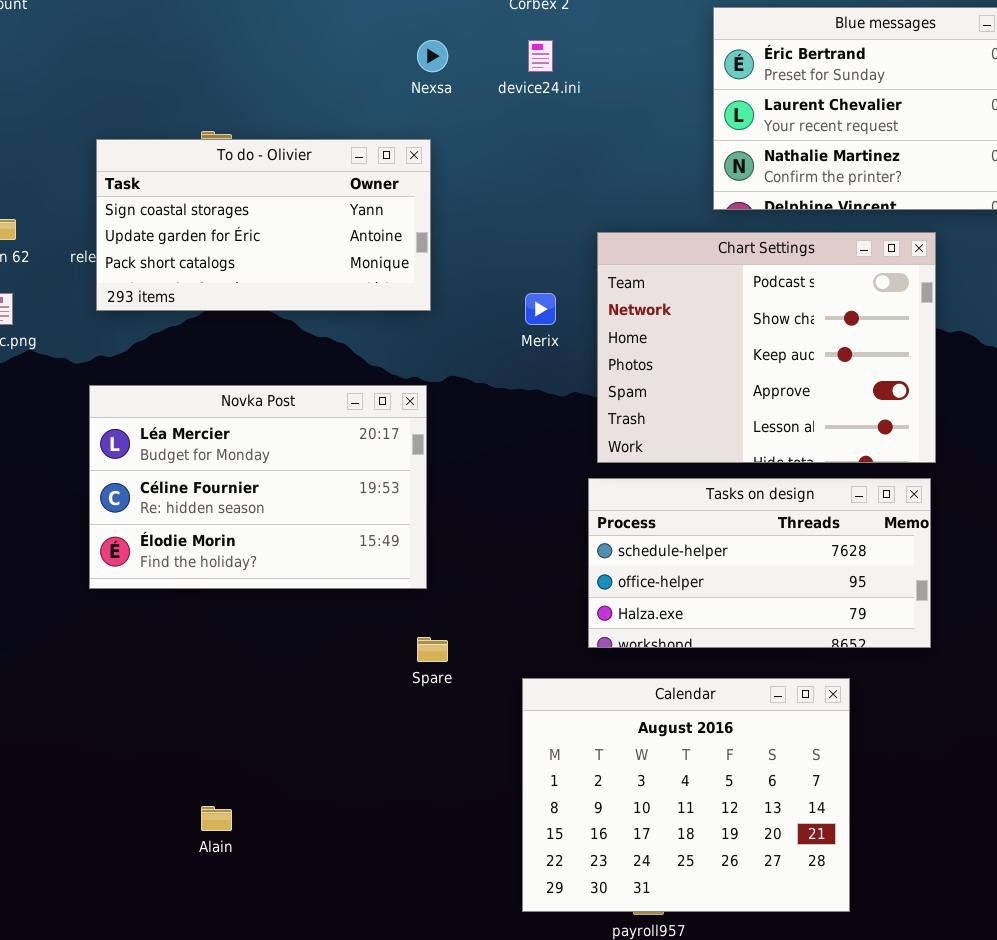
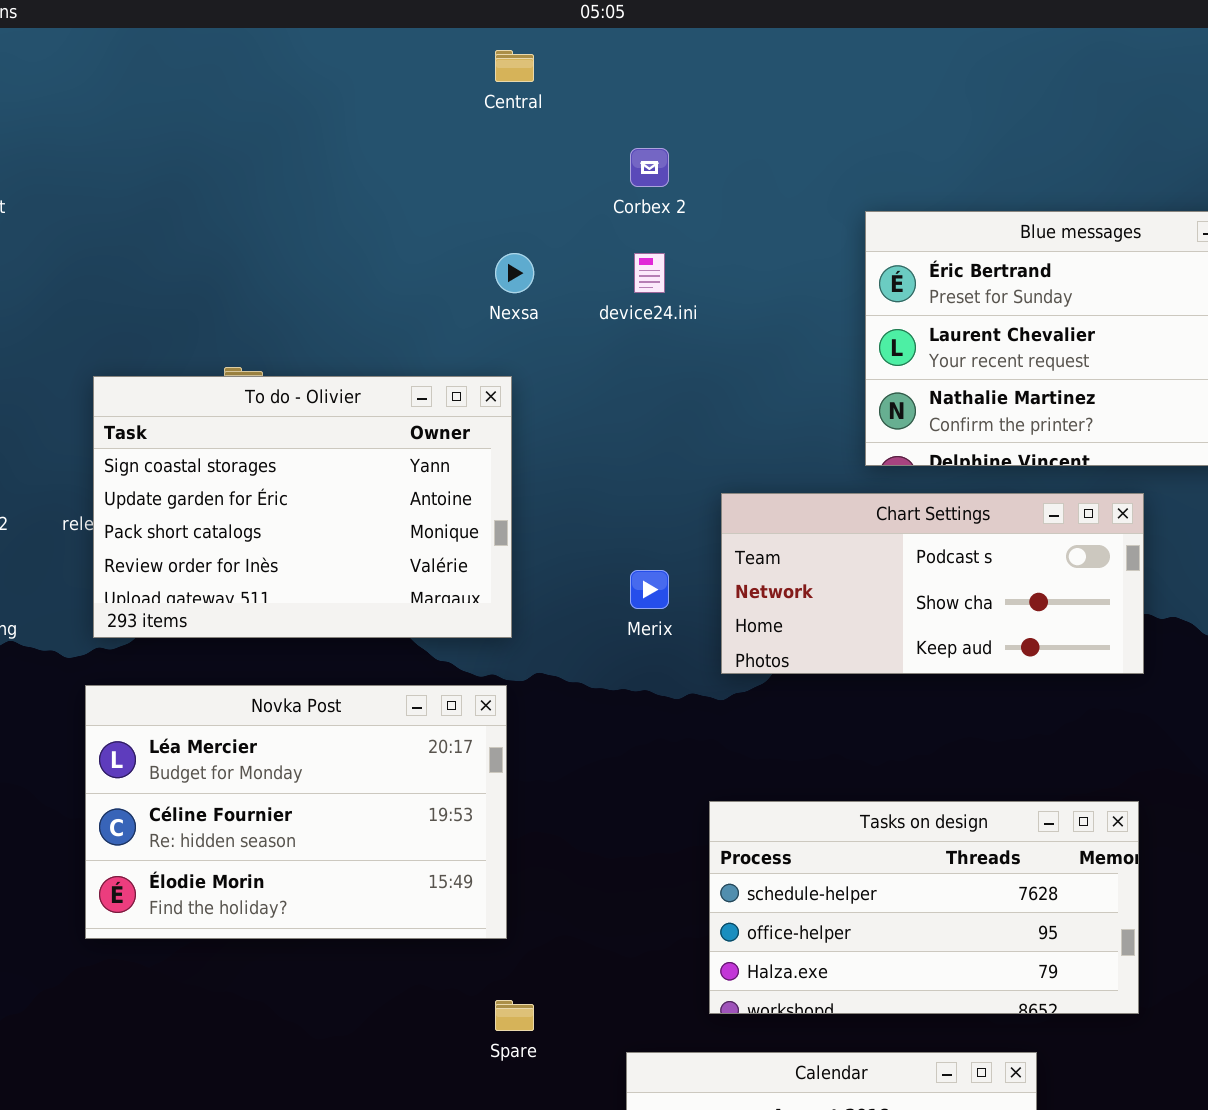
To do - Olivier: [96,139,431,311] -> [93,376,512,638], resized
Chart Settings: [597,232,936,463] -> [721,493,1144,674], resized

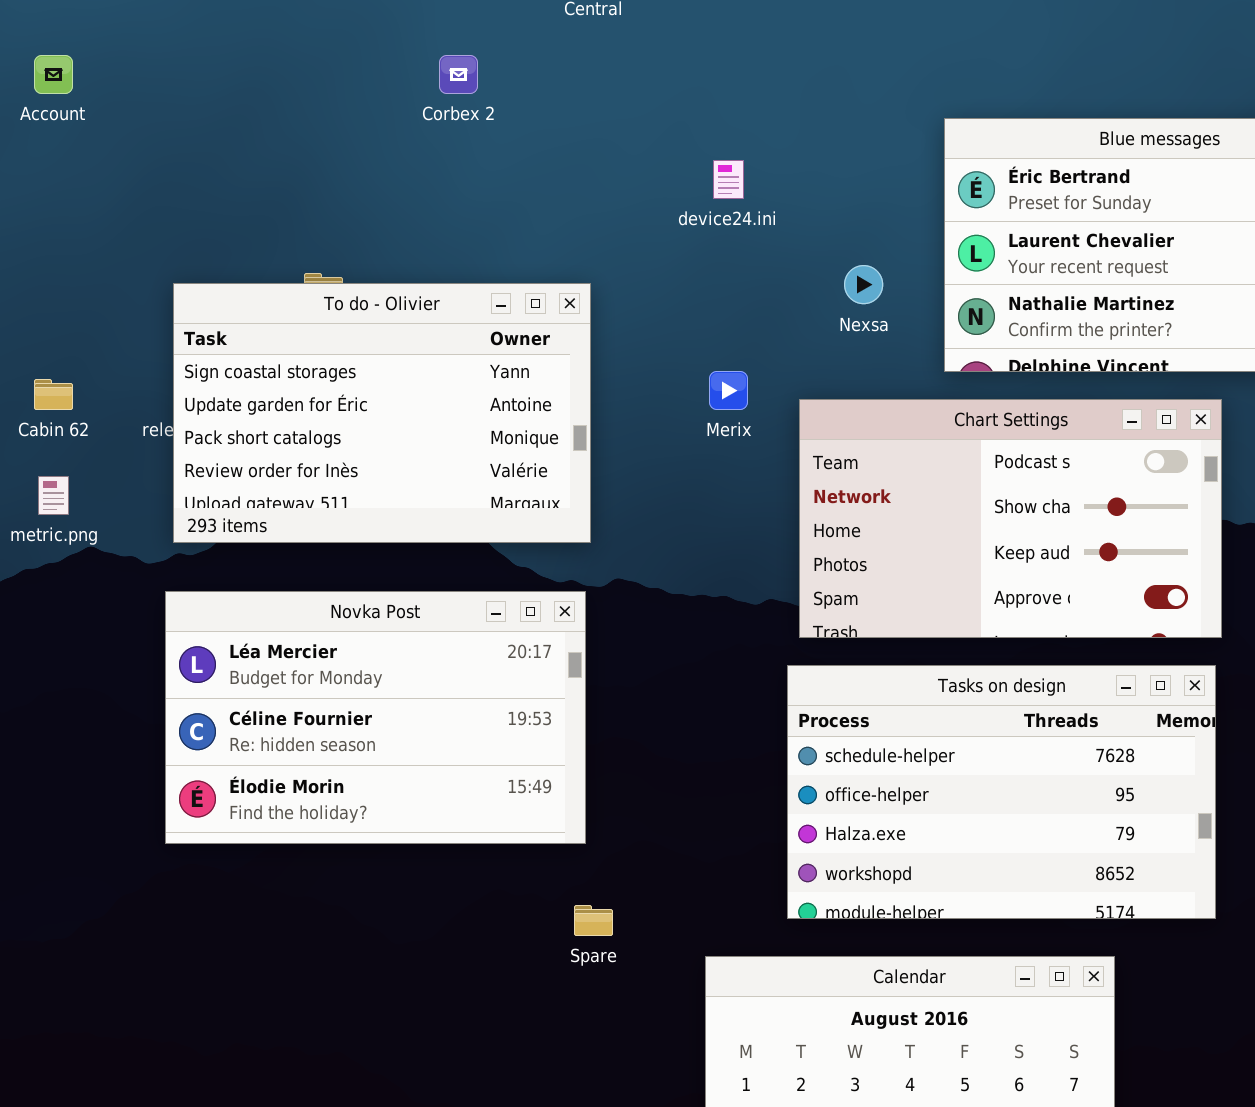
Corbex 2: [630,148,669,187] -> [439,55,478,94], moved
Nexsa: [495,253,534,293] -> [844,265,883,304], moved
Chart Settings: [721,493,1144,674] -> [799,399,1222,638], resized
Merix: [630,570,669,609] -> [709,371,748,410], moved
Tasks on design: [709,801,1139,1014] -> [787,665,1216,919], resized

